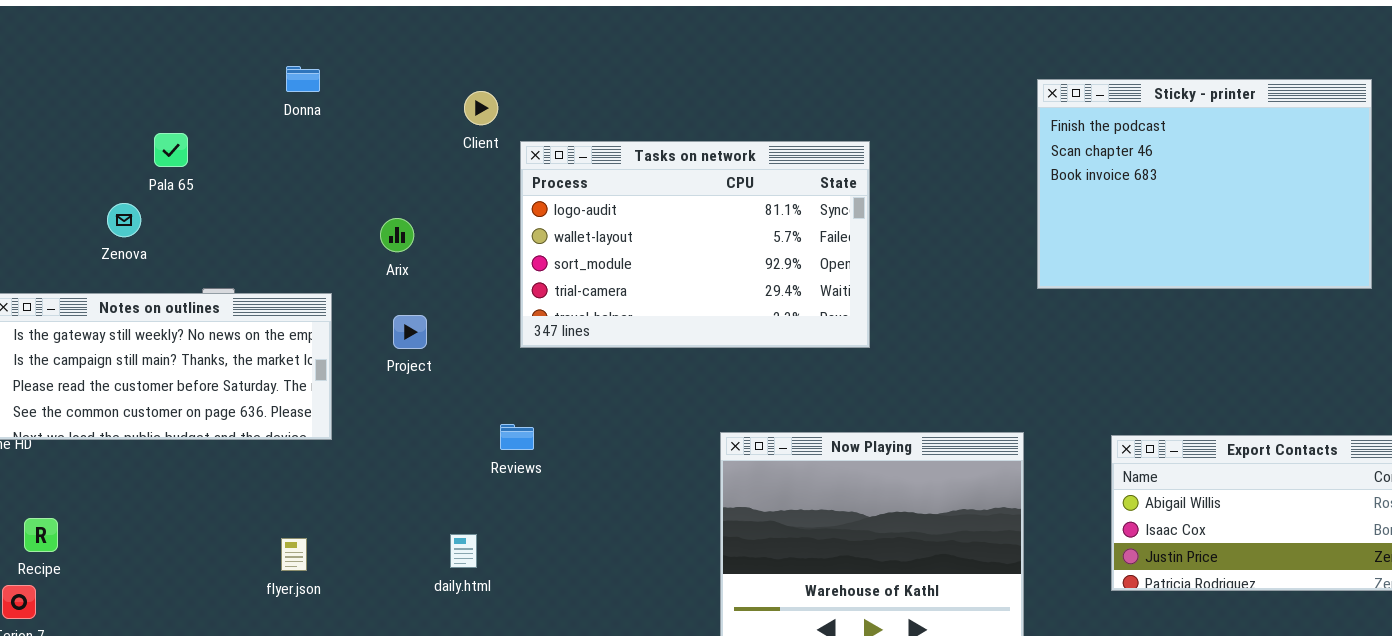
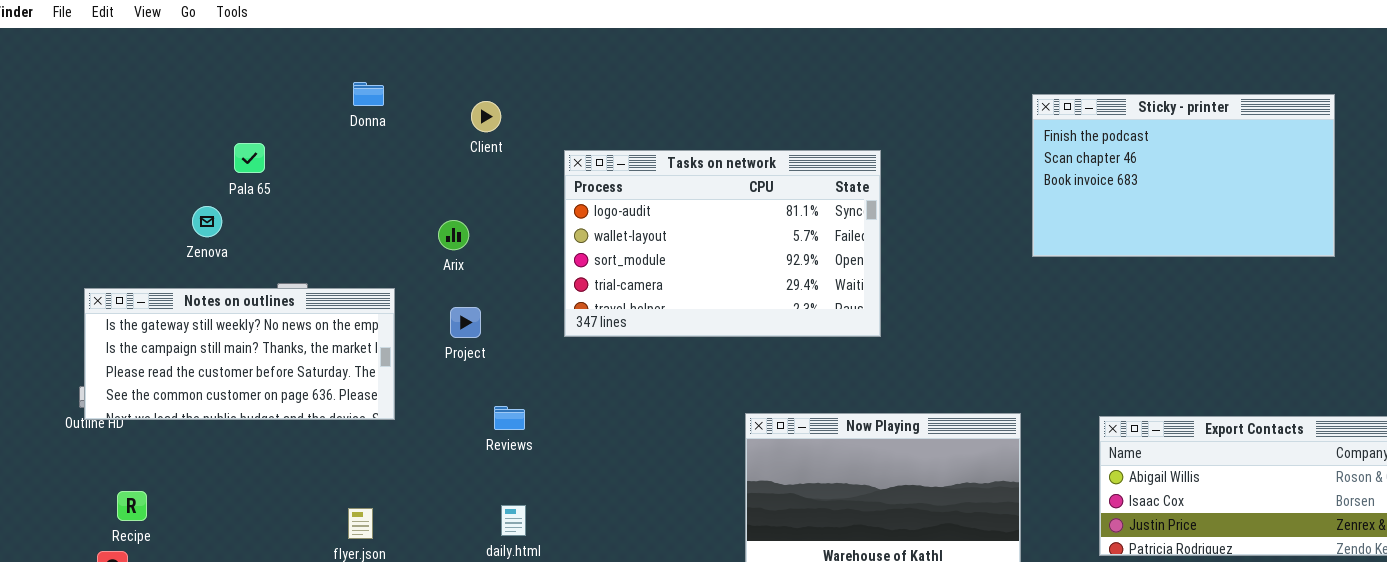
Sticky - printer: [1037,79,1372,289] -> [1032,94,1335,257], resized
Client: [464,91,498,125] -> [471,101,501,132], moved
Reviews: [500,424,534,450] -> [494,406,525,430], moved

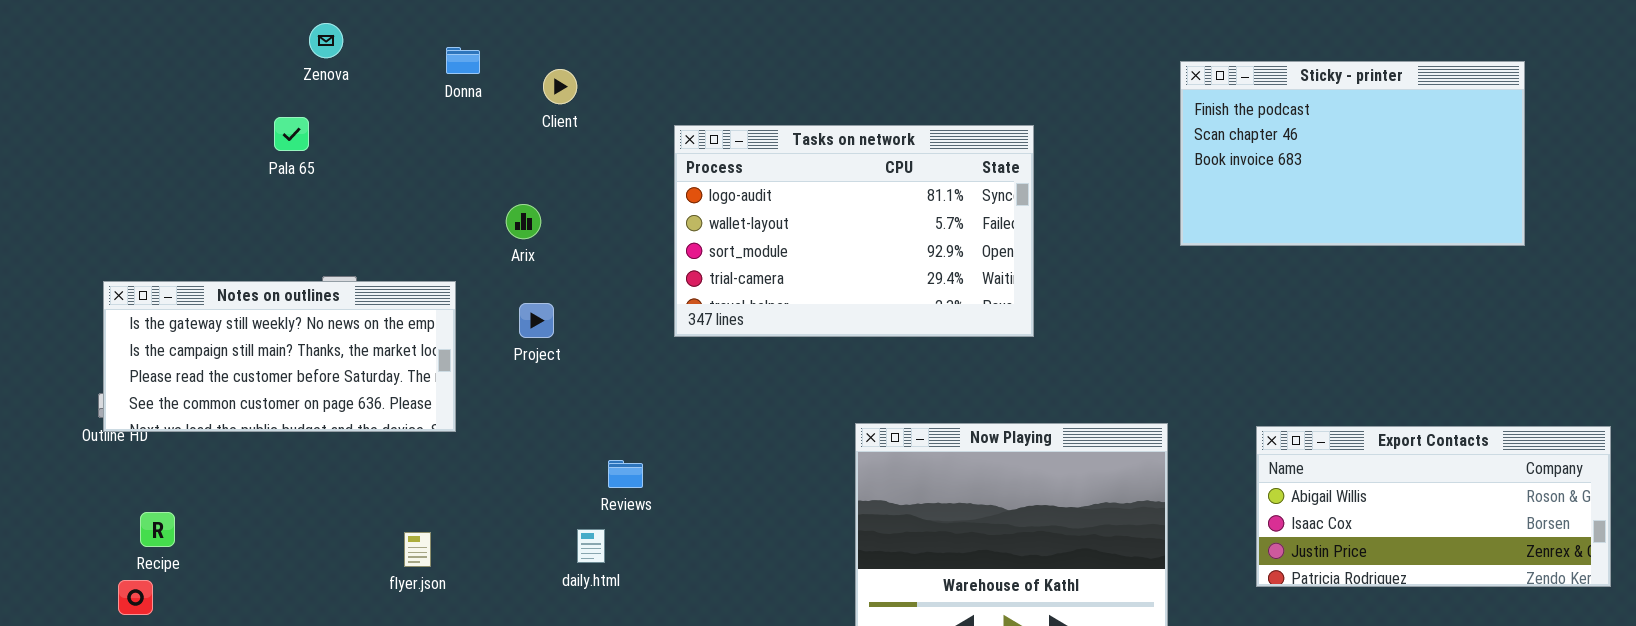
Donna: [353,82,384,106] -> [446,47,480,74], moved
Tasks on network: [564,150,881,337] -> [674,125,1034,337], moved
Zenova: [192,206,222,237] -> [309,23,343,58], moved
Reviews: [494,406,525,430] -> [608,460,643,488], moved

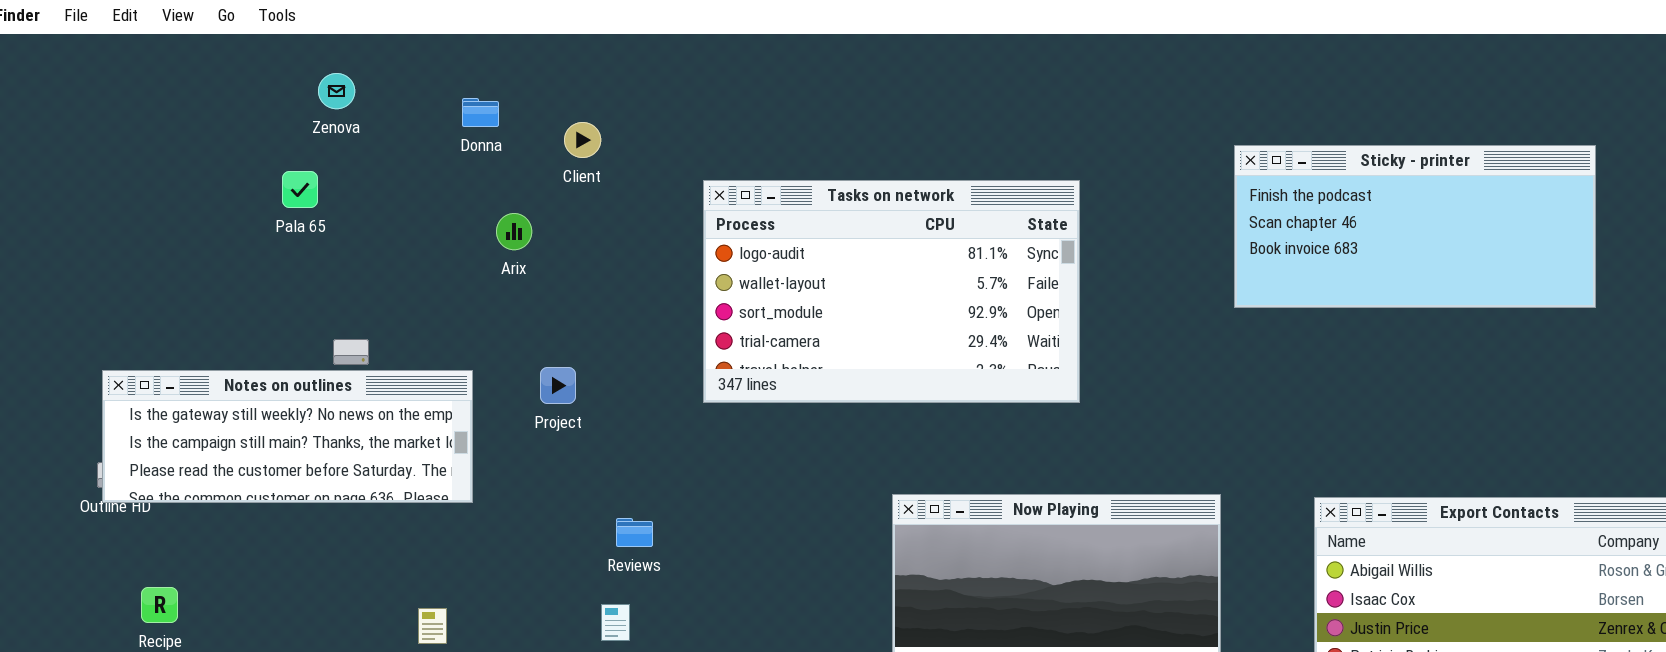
Sticky - printer: [1180,61,1525,246] -> [1234,145,1596,308], resized
Arix: [506,204,541,239] -> [496,213,532,250], moved
Notes on outlines: [103,281,456,432] -> [102,370,473,503], resized
Reviews: [608,460,643,488] -> [616,518,653,547], moved

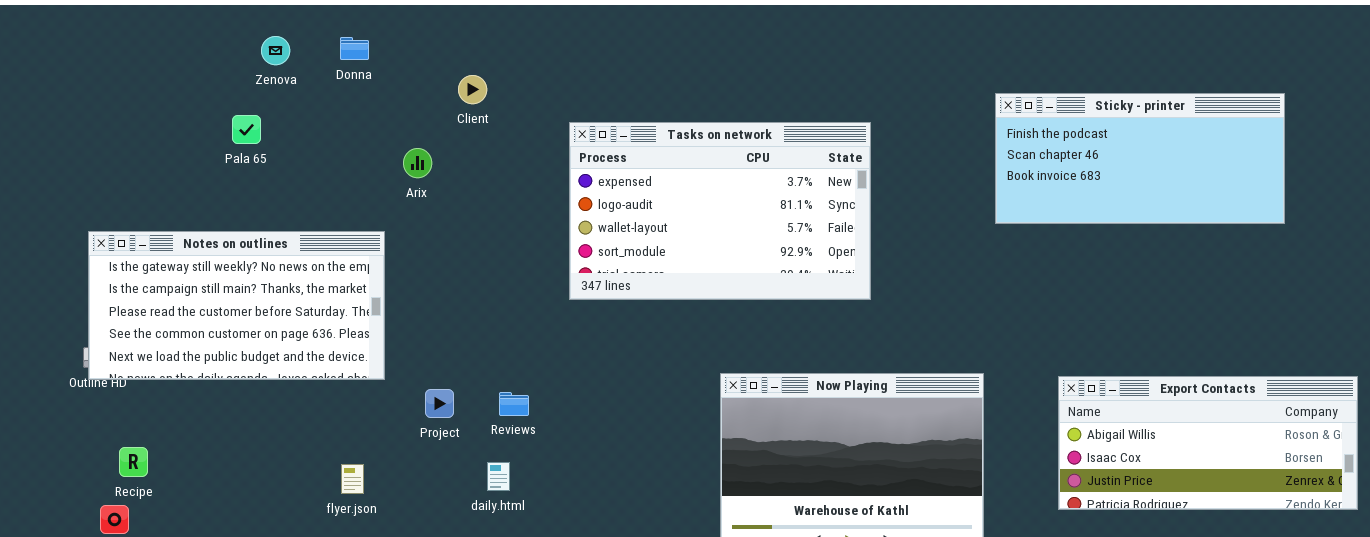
Donna: [462,98,499,127] -> [340,37,369,60], moved
Tasks on network: [703,180,1080,403] -> [569,122,871,300], scrolled up 1 row
Project: [540,367,576,404] -> [425,389,454,418], moved
Notes on outlines: [102,370,473,503] -> [88,231,385,380], resized

